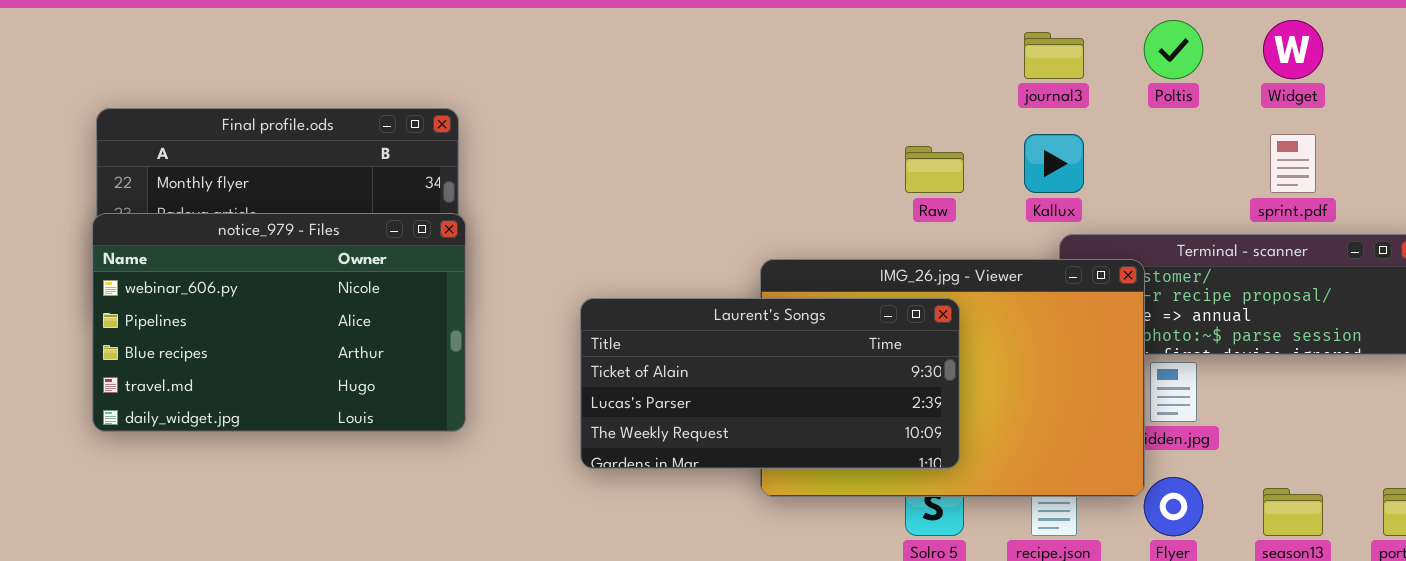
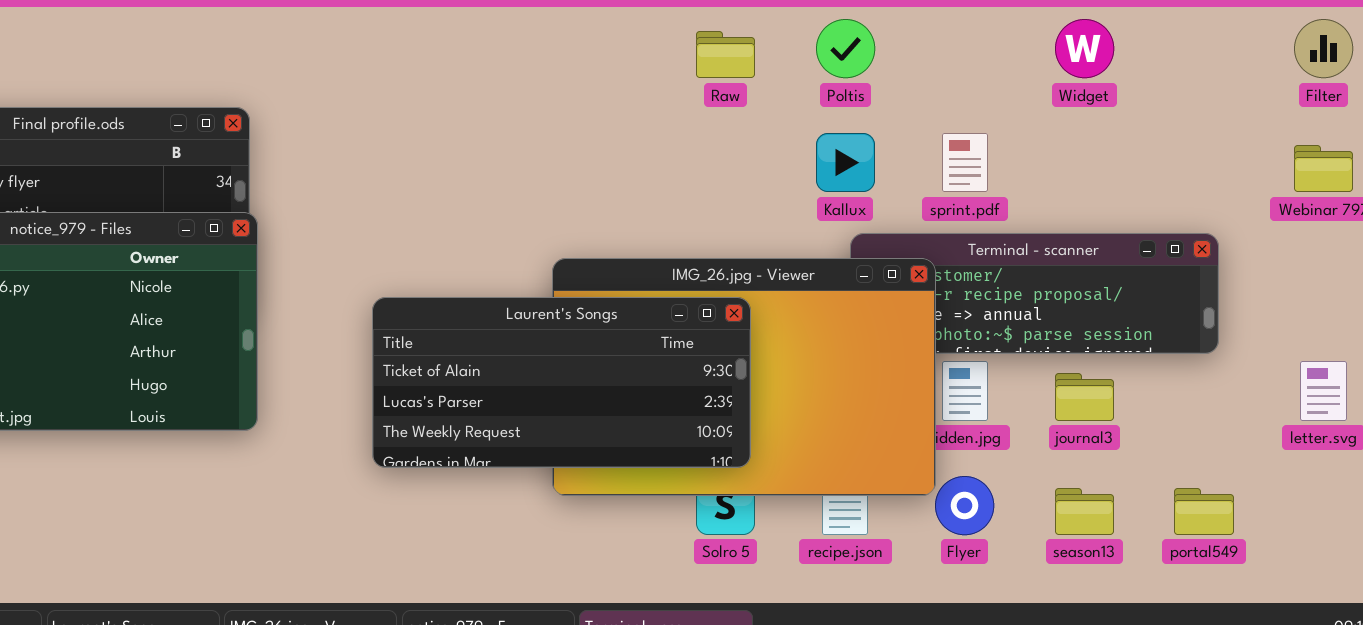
Poltis: [1144,20,1203,79] -> [816,19,875,78], moved
journal3: [1024,32,1084,79] -> [1055,373,1114,421], moved
sprint.pdf: [1270,134,1316,193] -> [942,133,988,192], moved
Raw: [905,146,964,193] -> [696,31,755,78], moved

